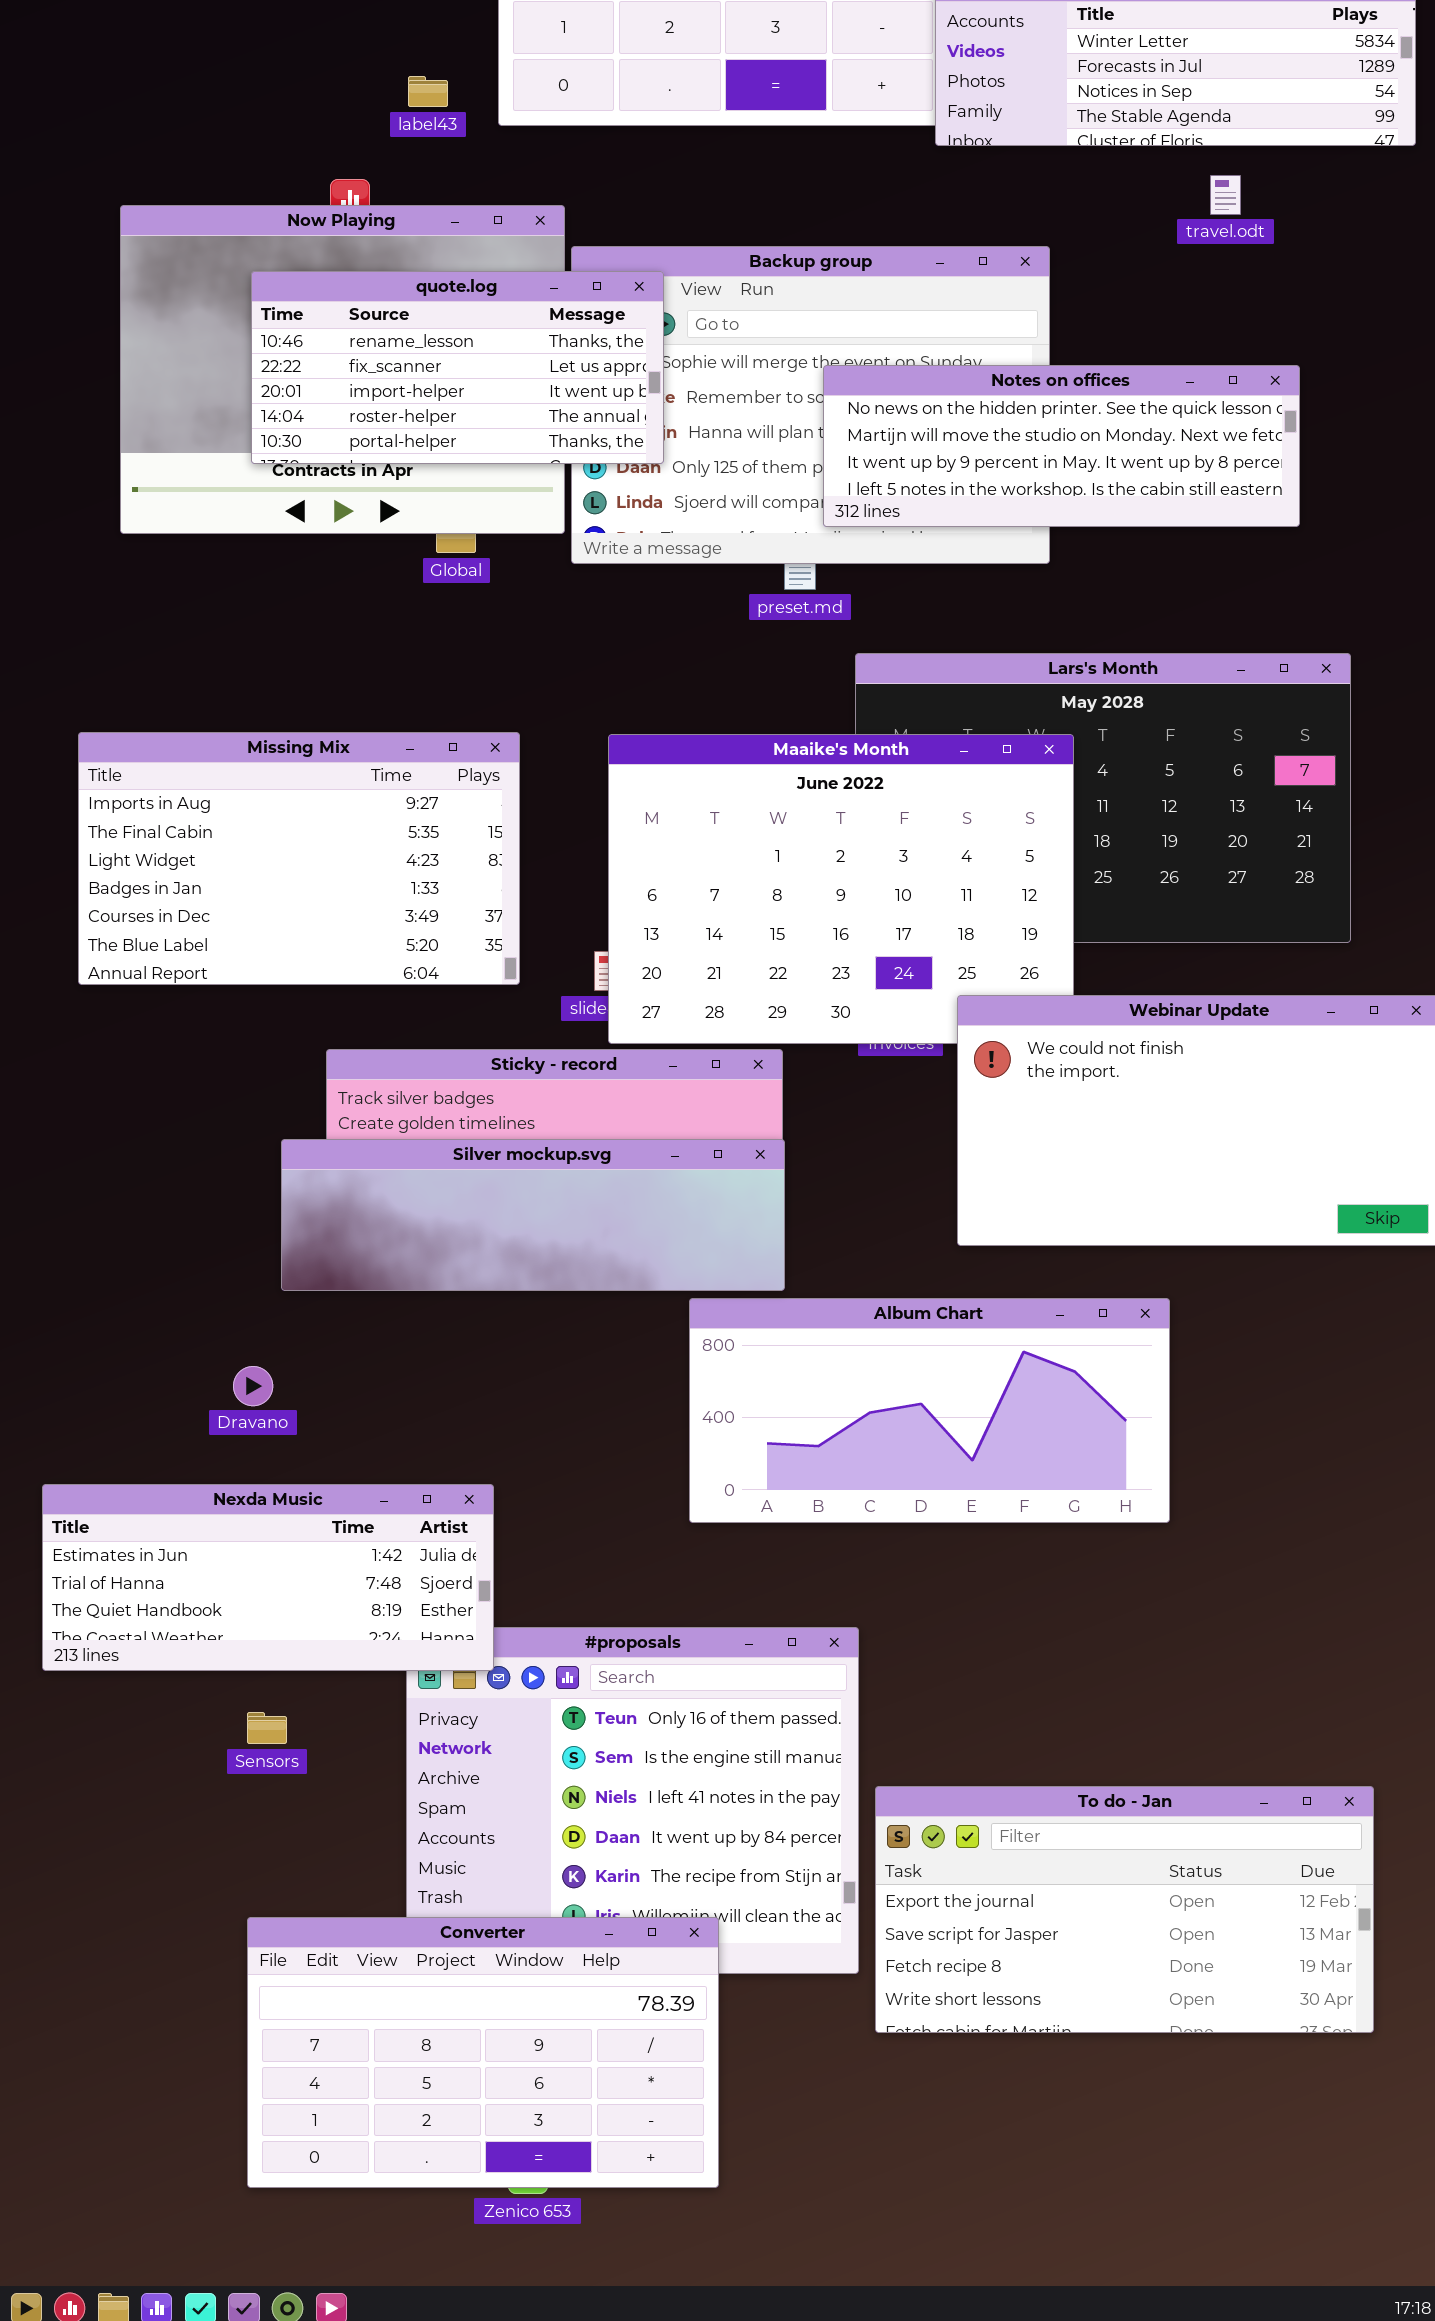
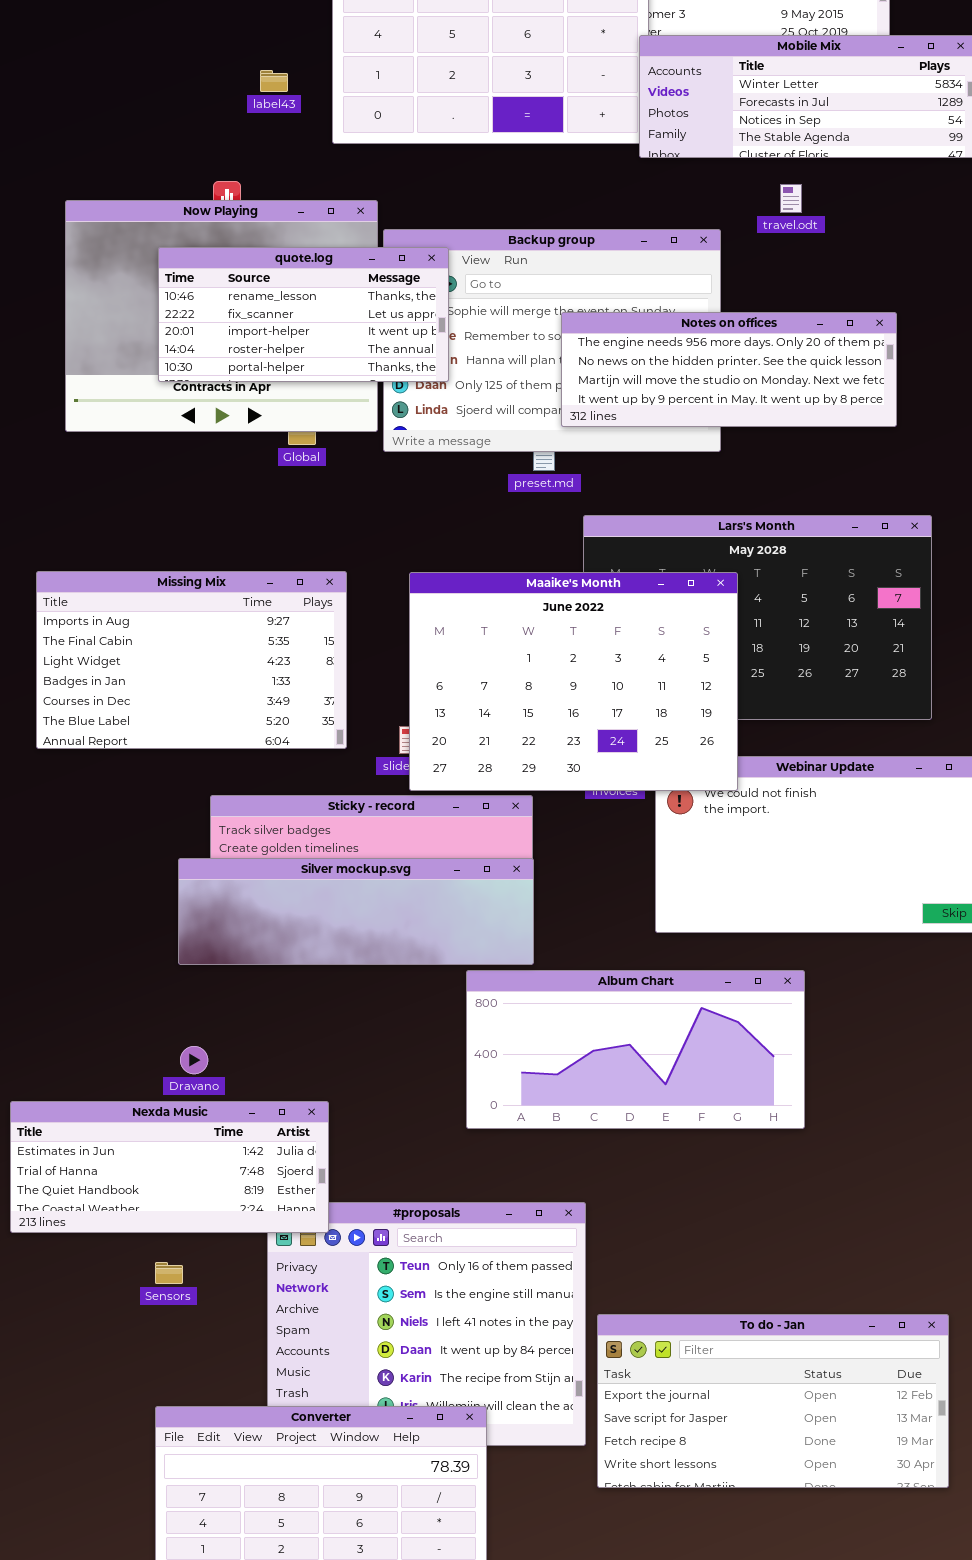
label43: [408,76,448,107] -> [260,70,288,92], moved
travel.odt: [1210,175,1241,215] -> [780,184,802,213], moved
Notes on offices: [823,365,1300,527] -> [561,312,897,427], scrolled up 1 row
Maaike's Month: [608,734,1074,1044] -> [409,572,738,791], raised
Dravano: [233,1366,273,1406] -> [180,1046,208,1074], moved

